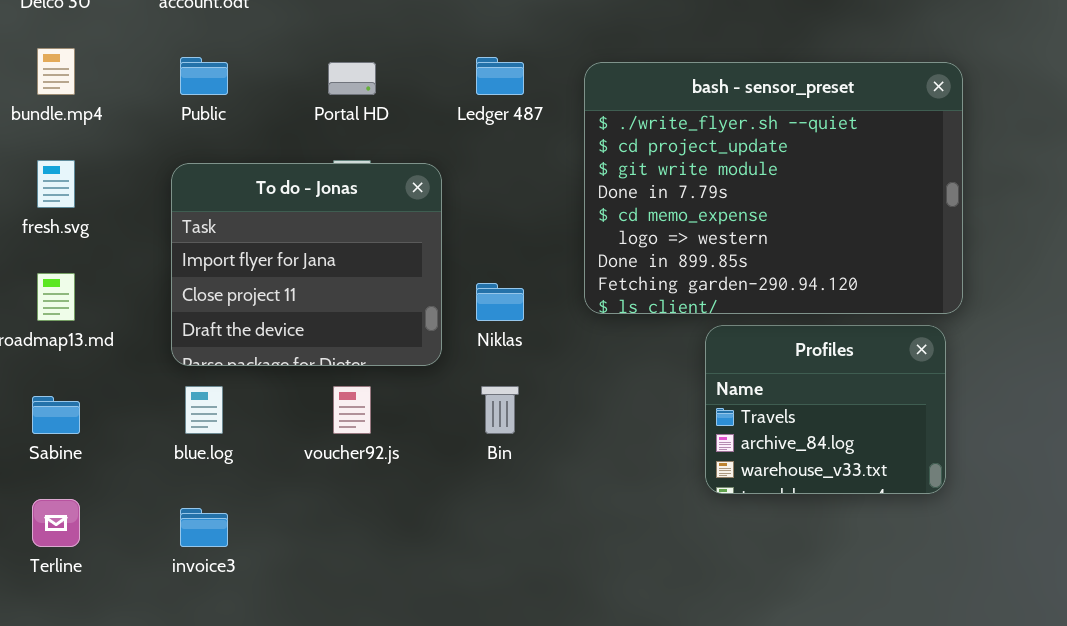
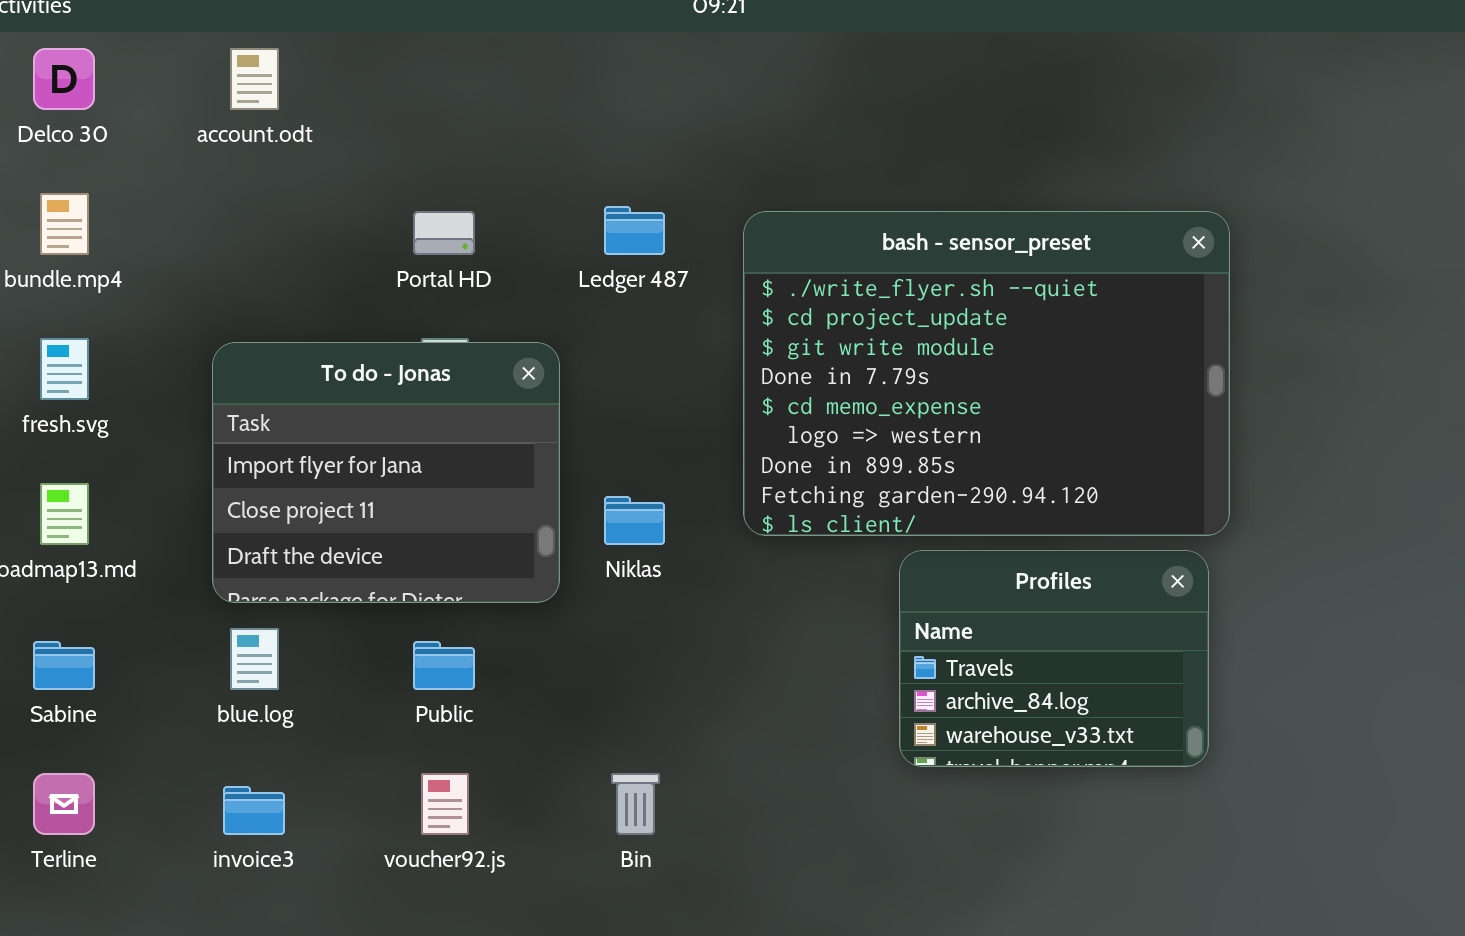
Public: [180,57,228,95] -> [413,641,475,690], moved
voucher92.js: [333,386,371,434] -> [421,773,469,835], moved
Bin: [481,386,519,434] -> [611,773,660,835], moved

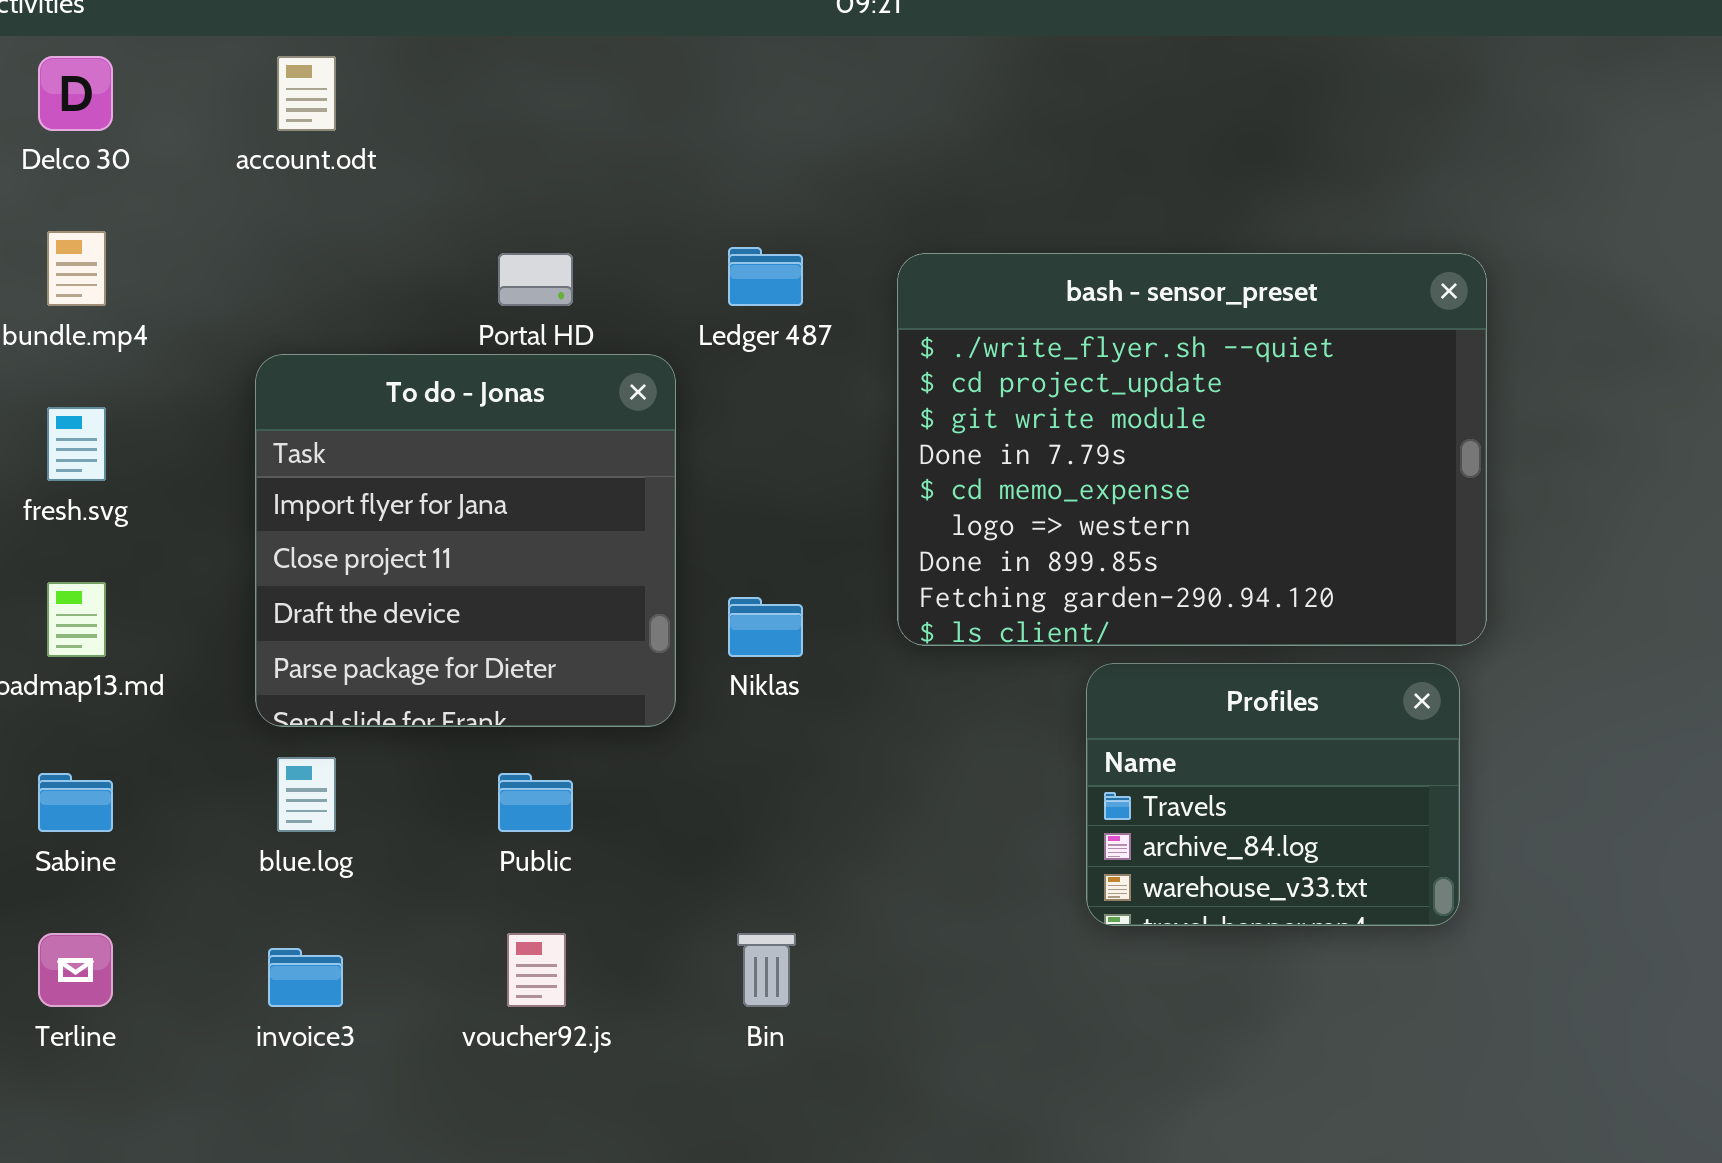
To do - Jonas: [212,342,560,603] -> [255,354,676,727], resized

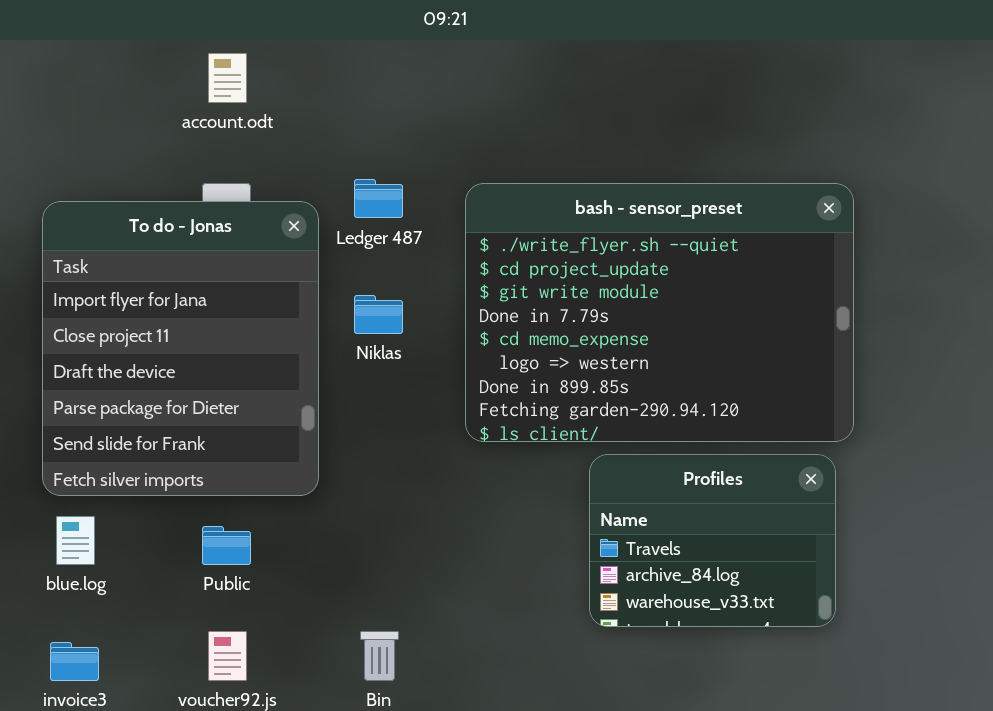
account.odt: [277,56,336,131] -> [208,53,247,103], moved
To do - Jonas: [255,354,676,727] -> [42,201,319,496], resized
Niklas: [728,597,803,657] -> [354,295,403,334], moved

